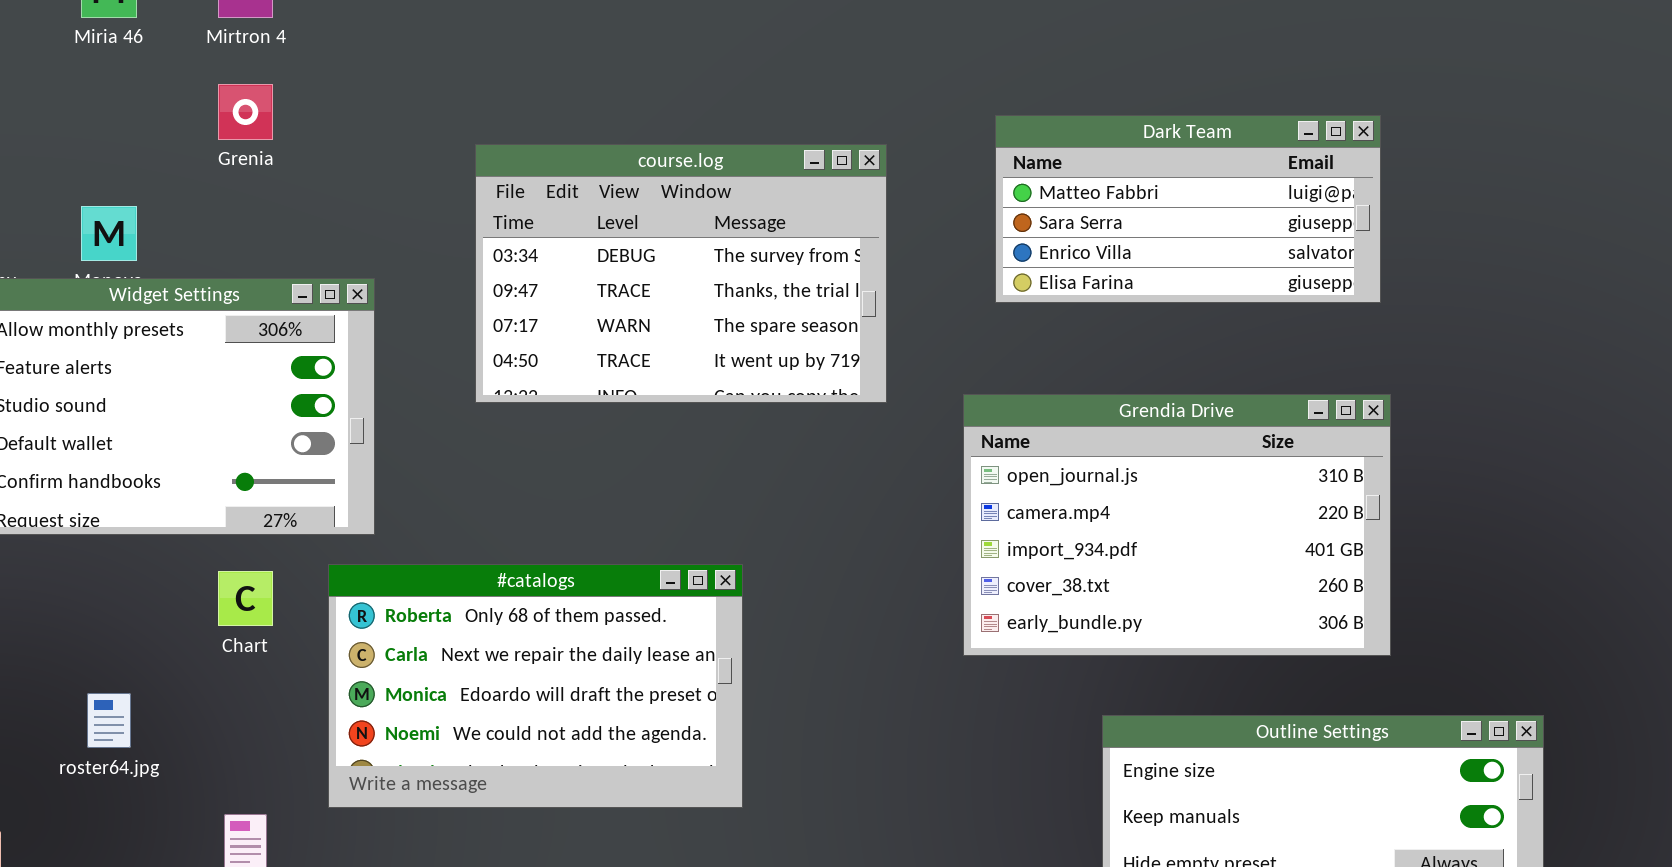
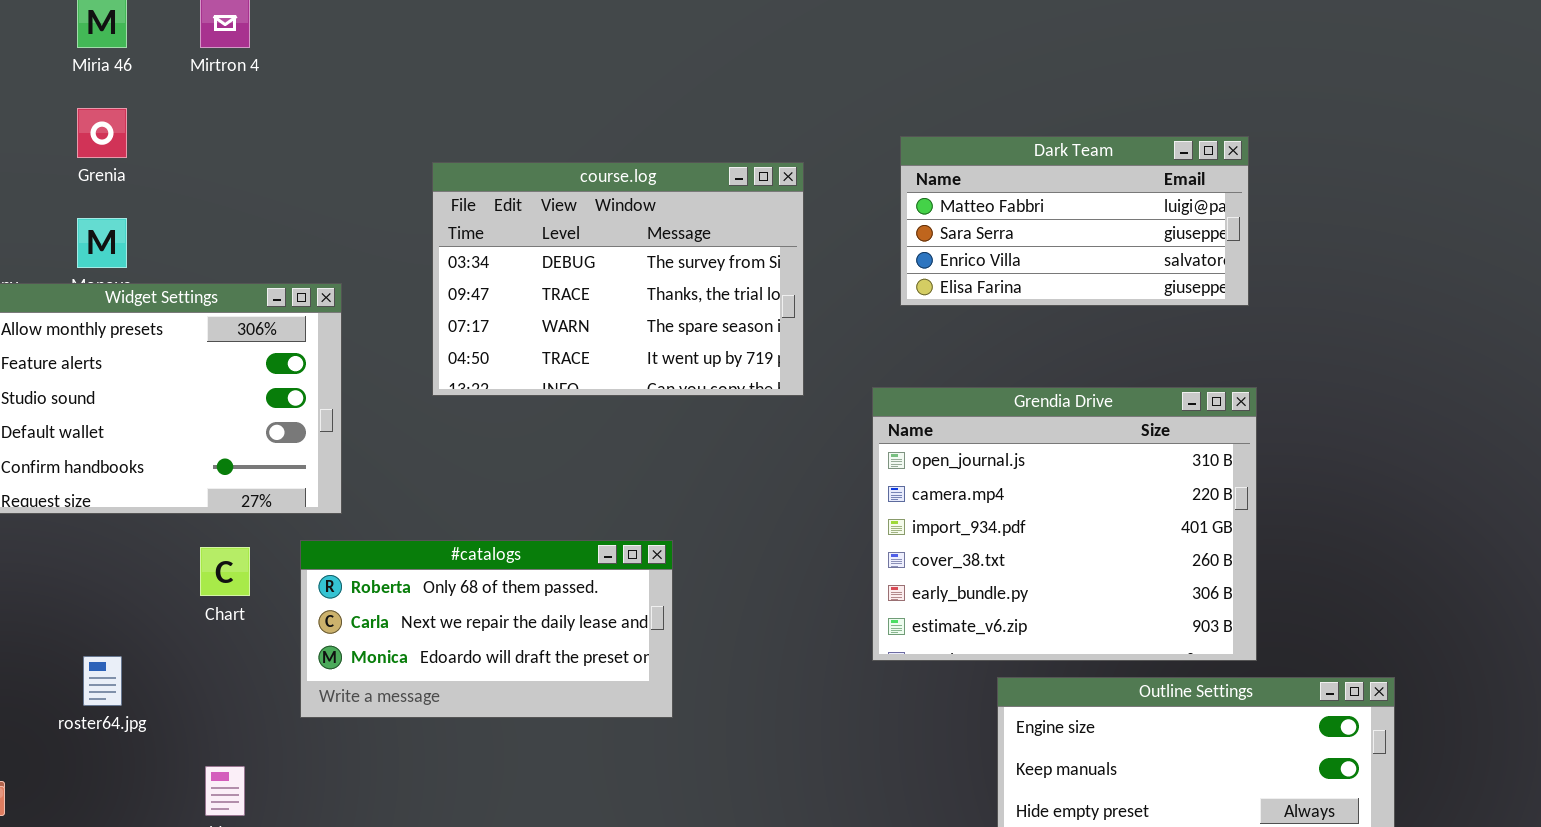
Grenia: [218,84,273,140] -> [77,108,127,158], moved
Grendia Drive: [963,394,1391,656] -> [872,387,1257,661], resized
#catalogs: [328,564,743,808] -> [300,540,673,718], resized

